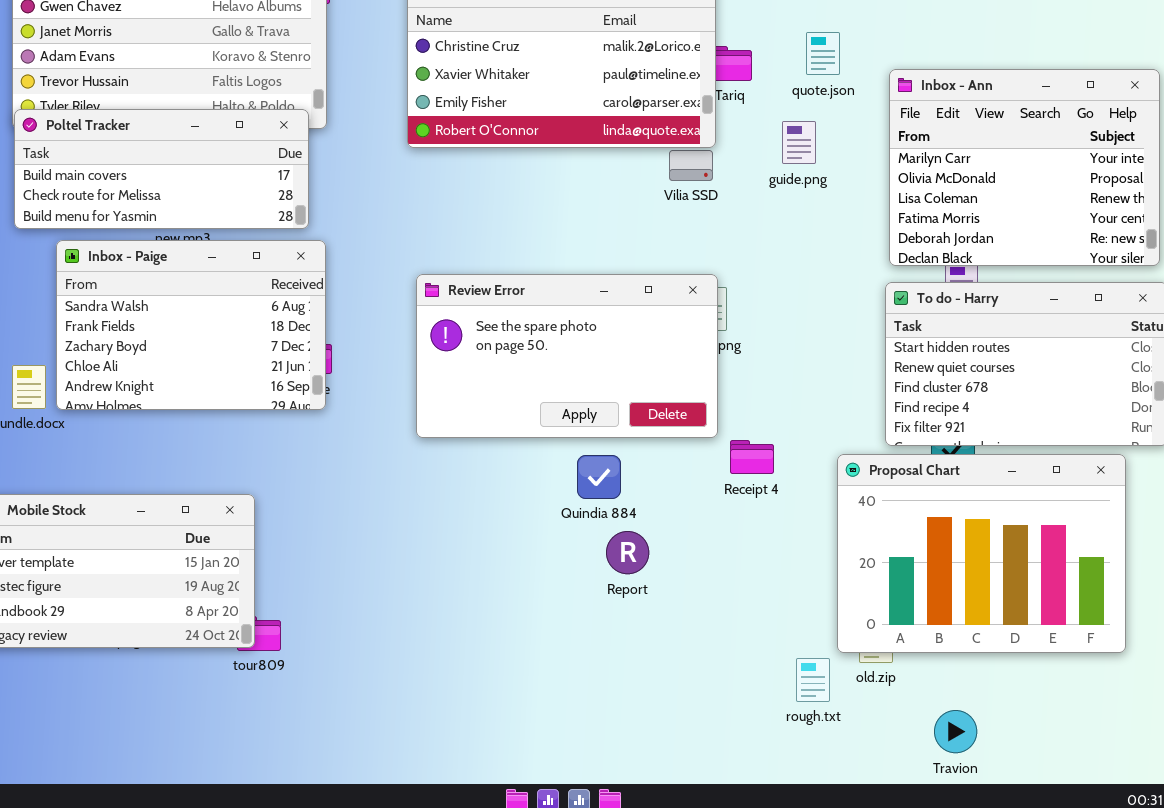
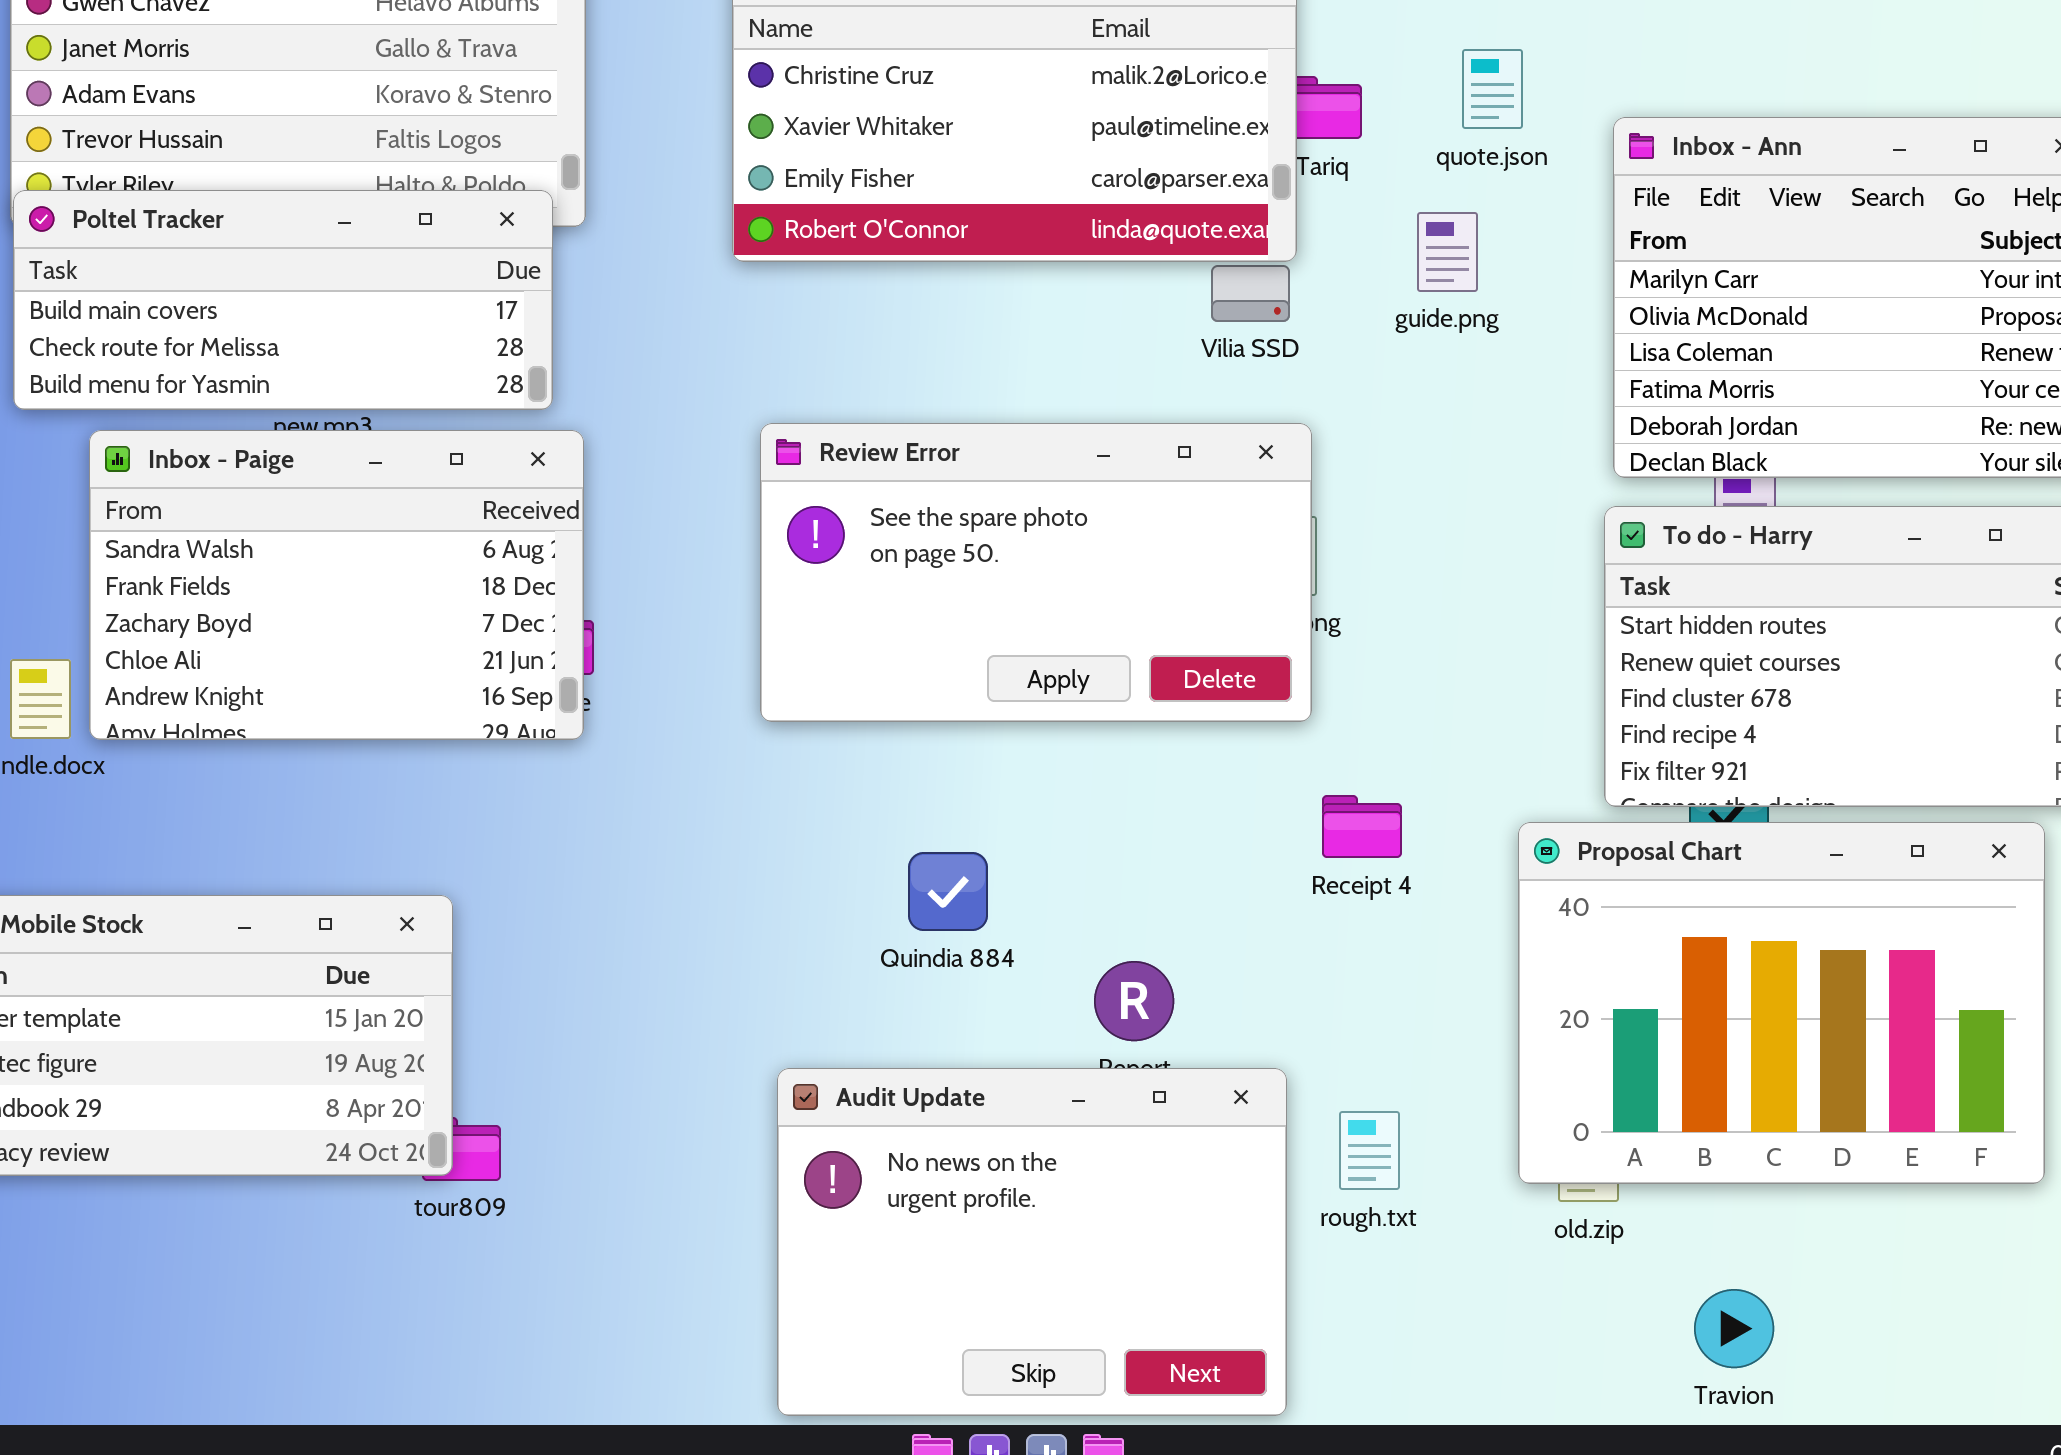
Review Error: [416,274,718,438] -> [760,423,1312,722], moved
Quindia 884: [577,455,621,499] -> [908,852,988,931], moved
Audit Update: none -> [777,1068,1287,1416], opened
rough.txt: [796,658,830,702] -> [1339,1111,1400,1190], moved

